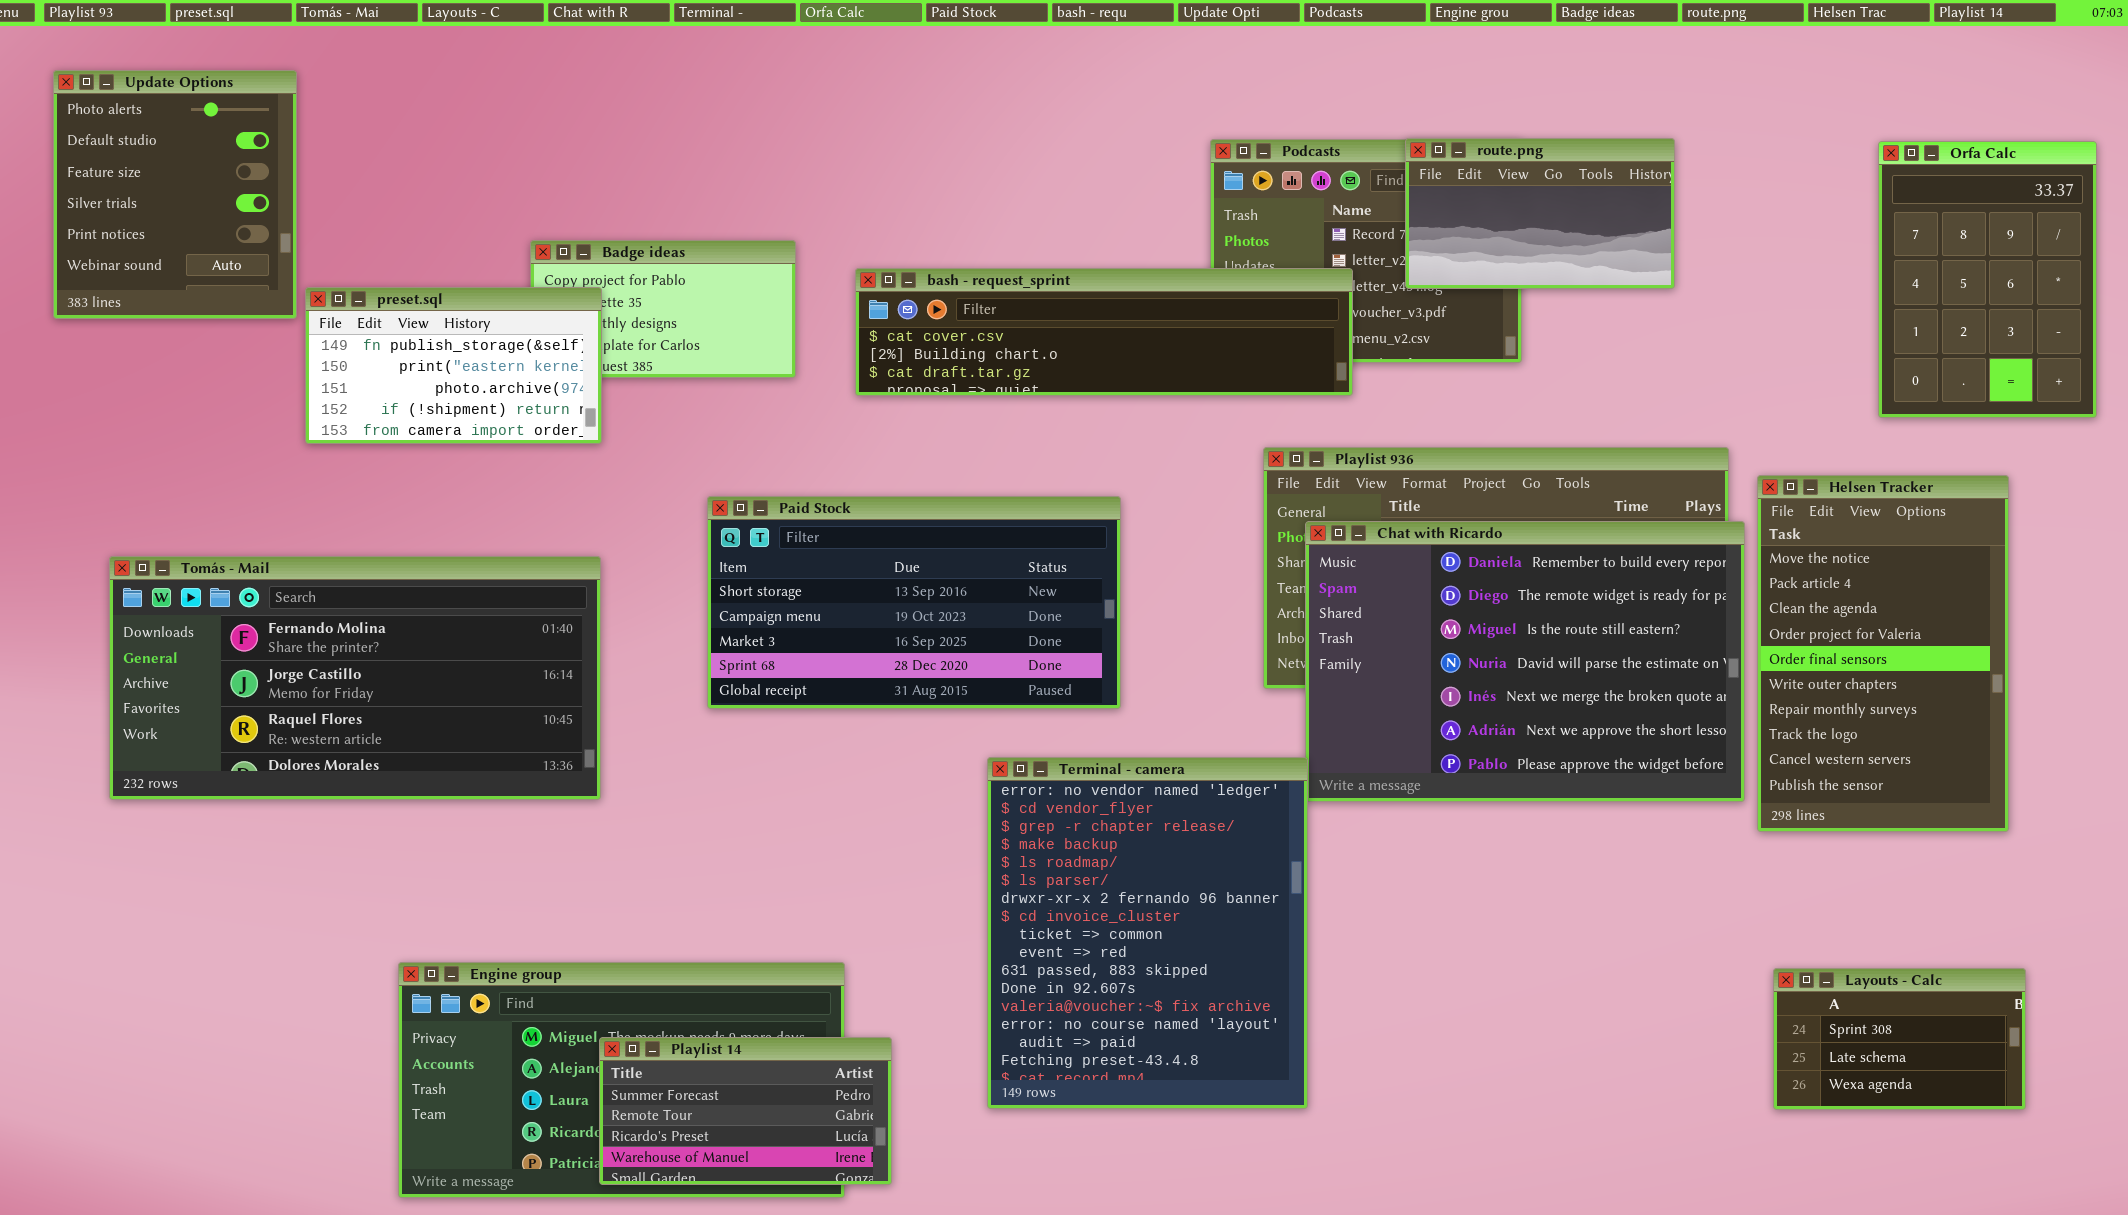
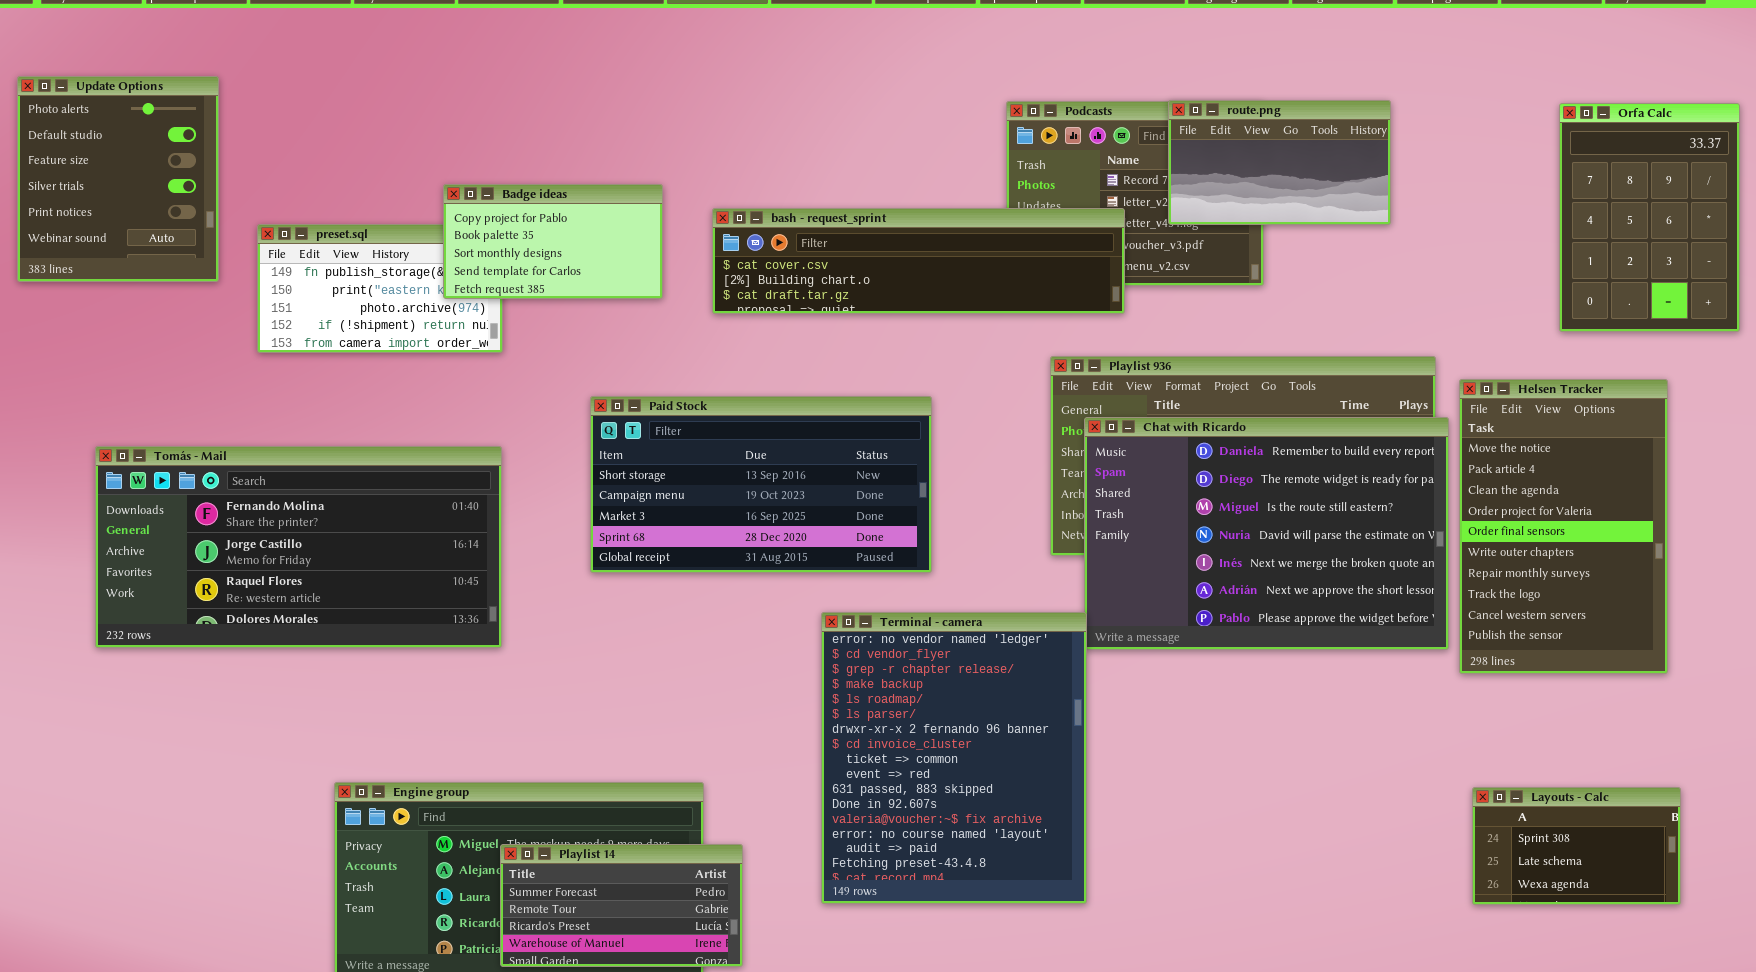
Update Options: [53,70,297,319] -> [17,76,219,282], moved
Badge ideas: [530,240,796,378] -> [443,184,663,299], raised

